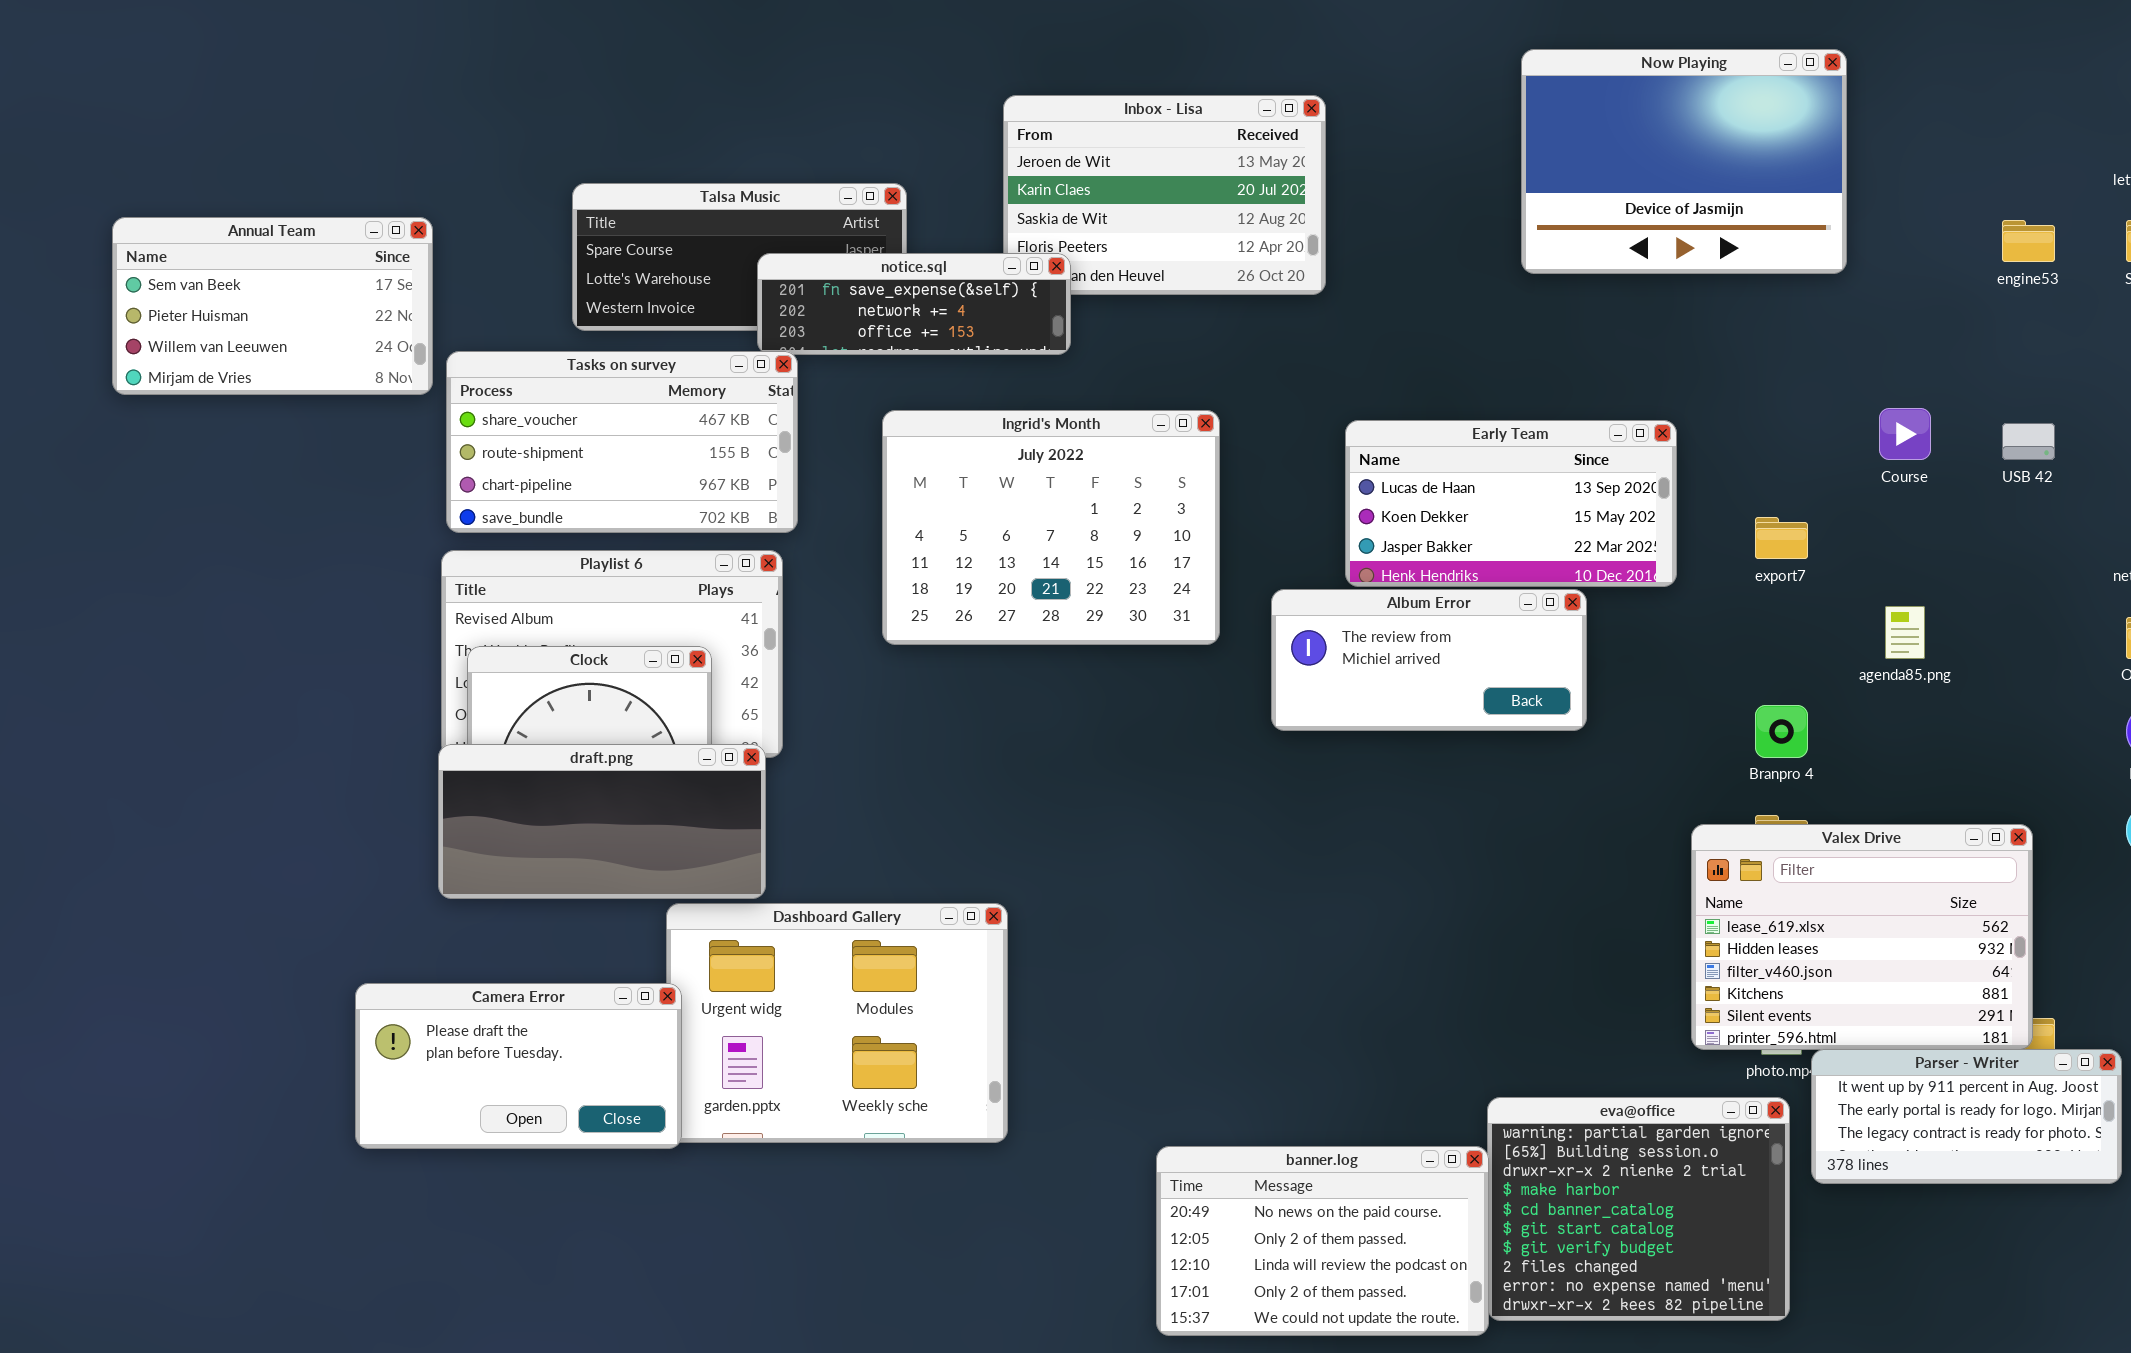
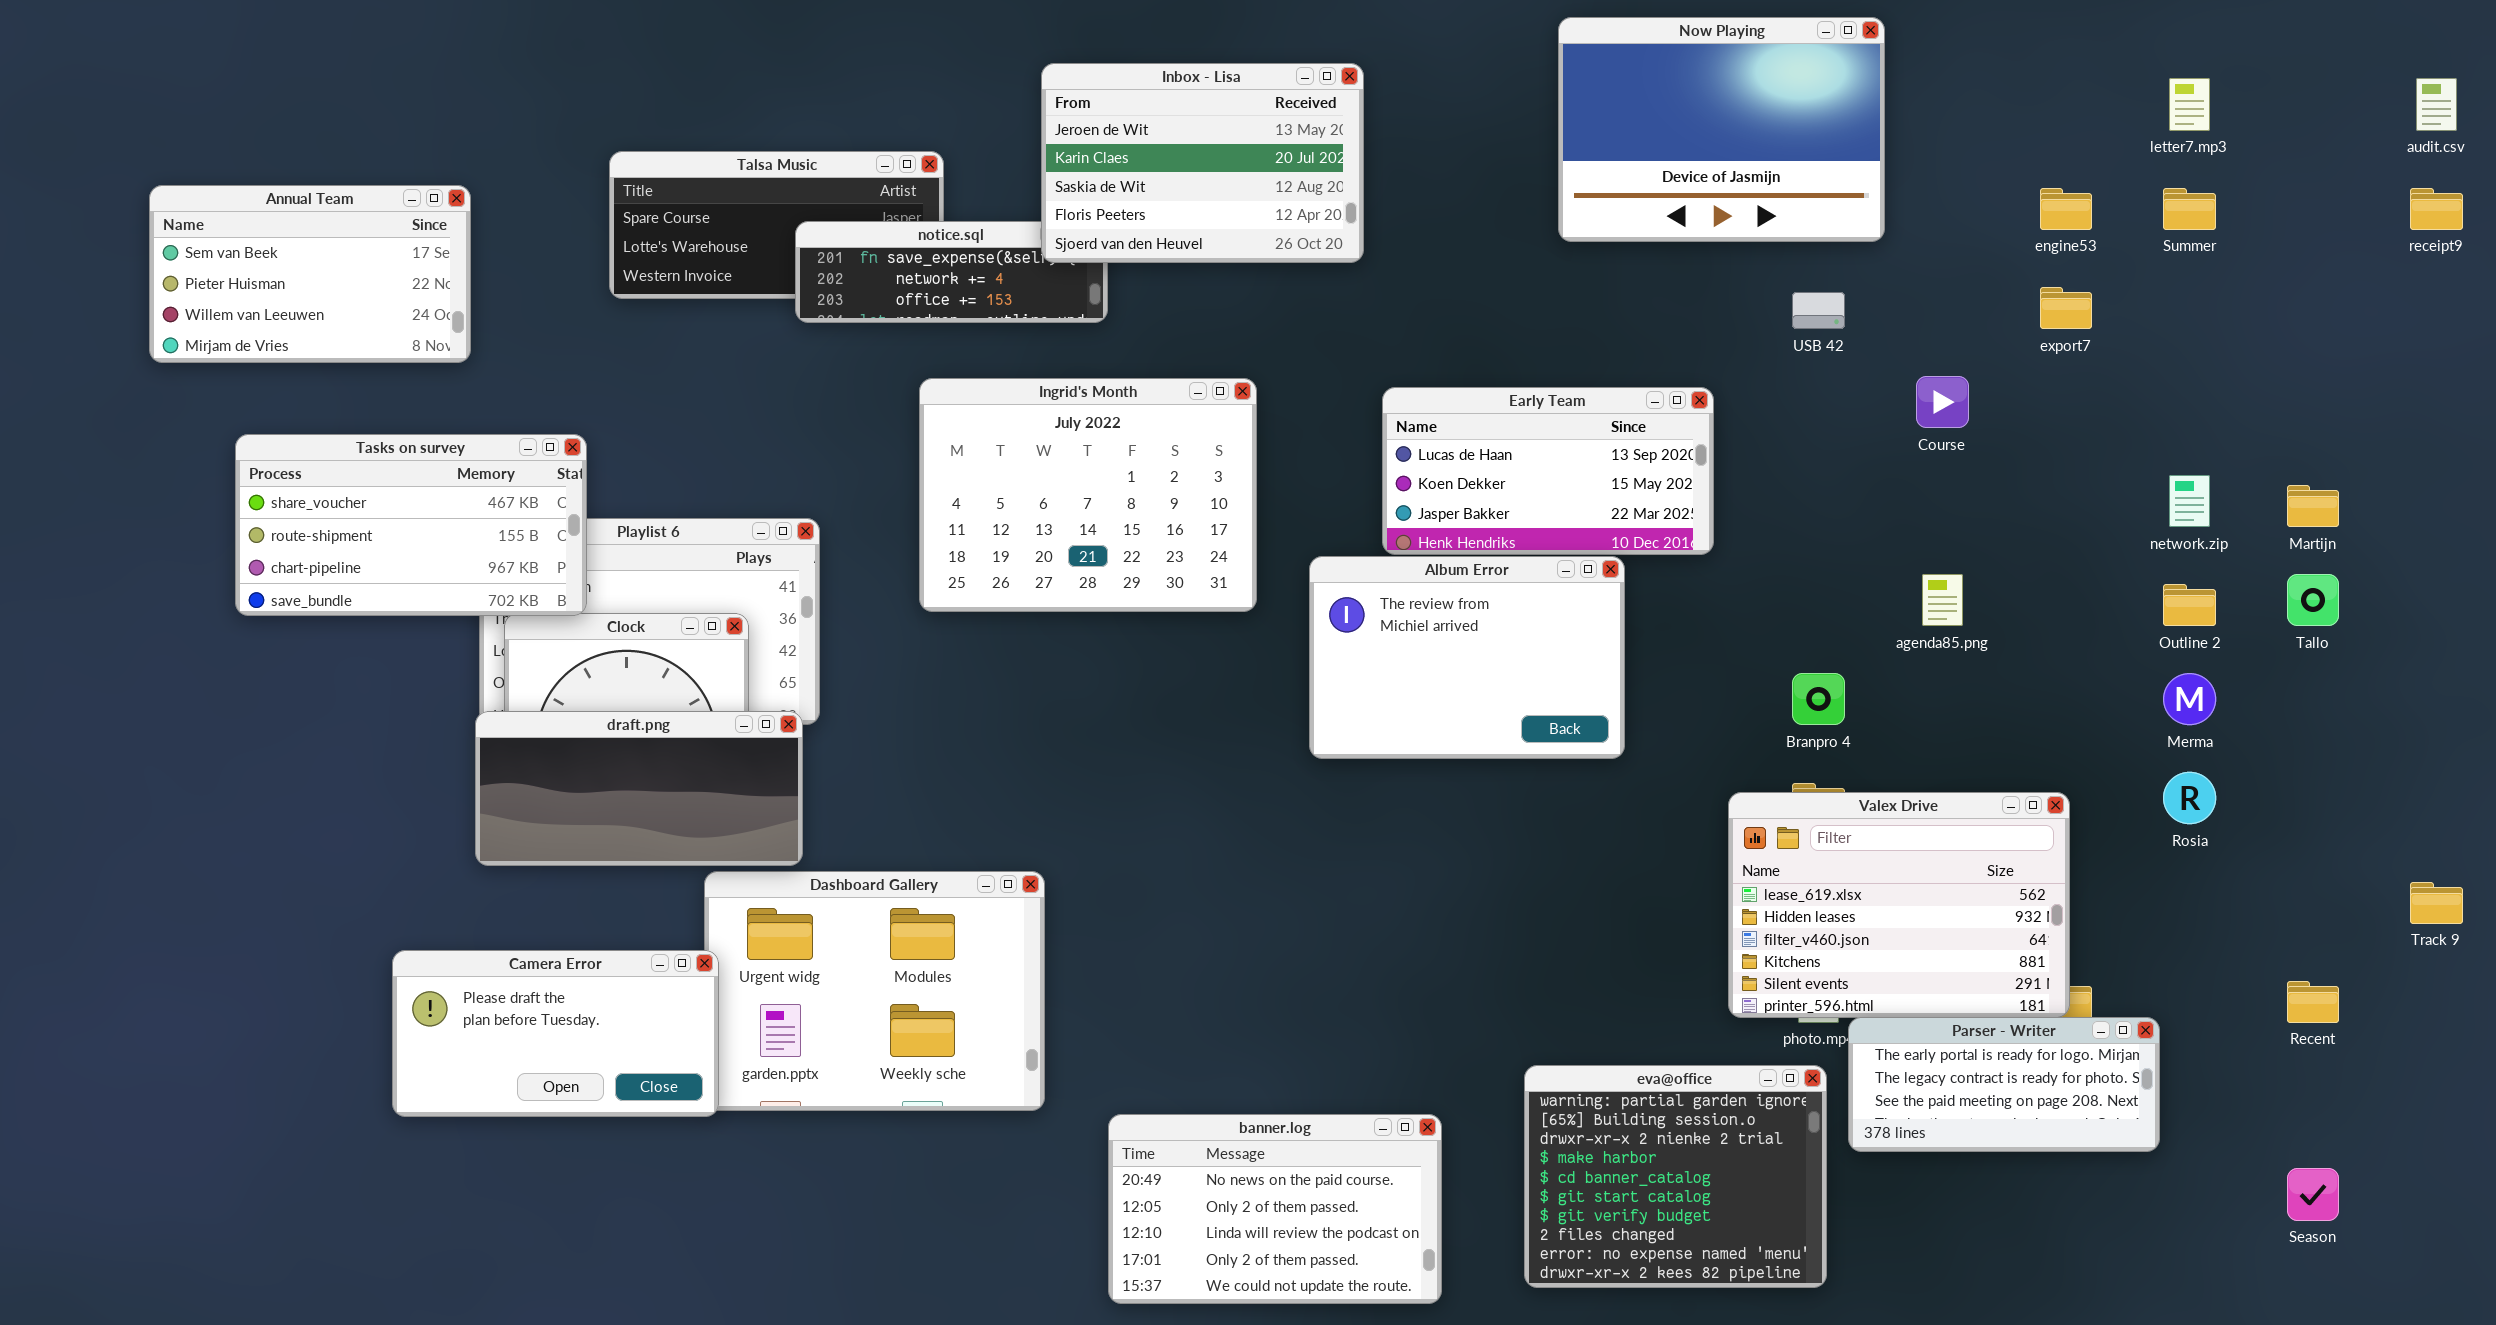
Inbox - Lisa: [1003,95,1326,295] -> [1041,63,1364,263], raised
Tasks on survey: [446,351,798,533] -> [235,434,587,616], moved
USB 42: [2002,423,2055,460] -> [1792,292,1845,329], moved
export7: [1755,517,1808,559] -> [2040,287,2092,329], moved
Album Error: [1271,589,1587,731] -> [1309,556,1625,759], resized
Parser - Writer: [1811,1049,2122,1184] -> [1848,1017,2160,1152], scrolled down 1 row
banner.log: [1156,1146,1489,1336] -> [1108,1114,1442,1304], moved

